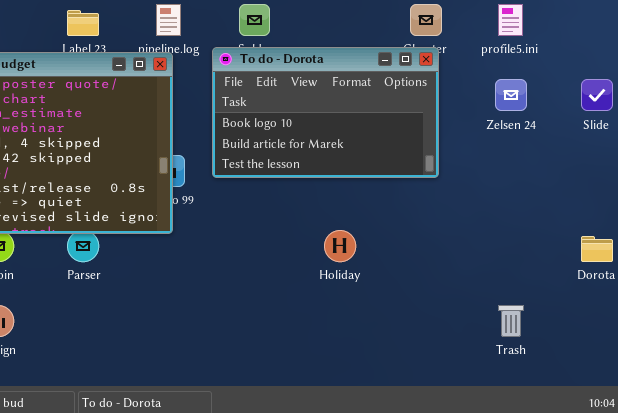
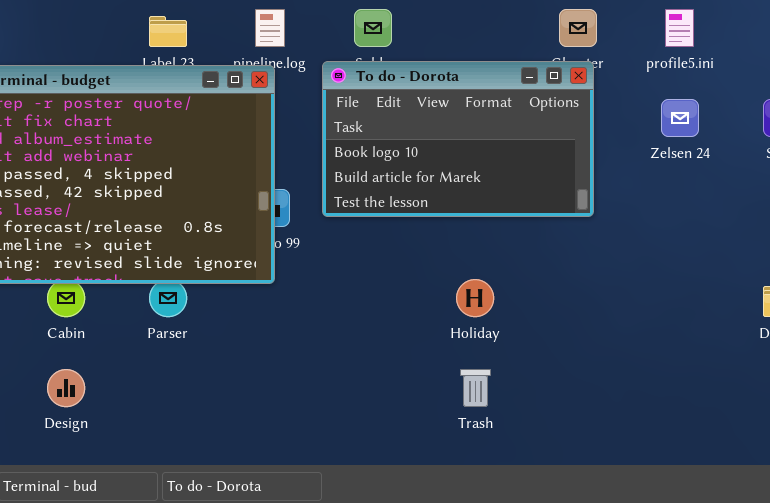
Trash: [498,305,524,337] -> [460,369,491,407], moved

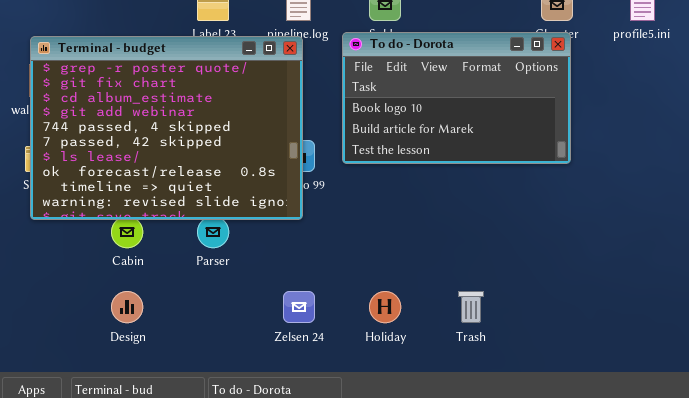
Zelsen 24: [661,99,699,137] -> [283,291,315,323], moved
Holiday: [456,279,494,317] -> [369,291,401,323], moved

